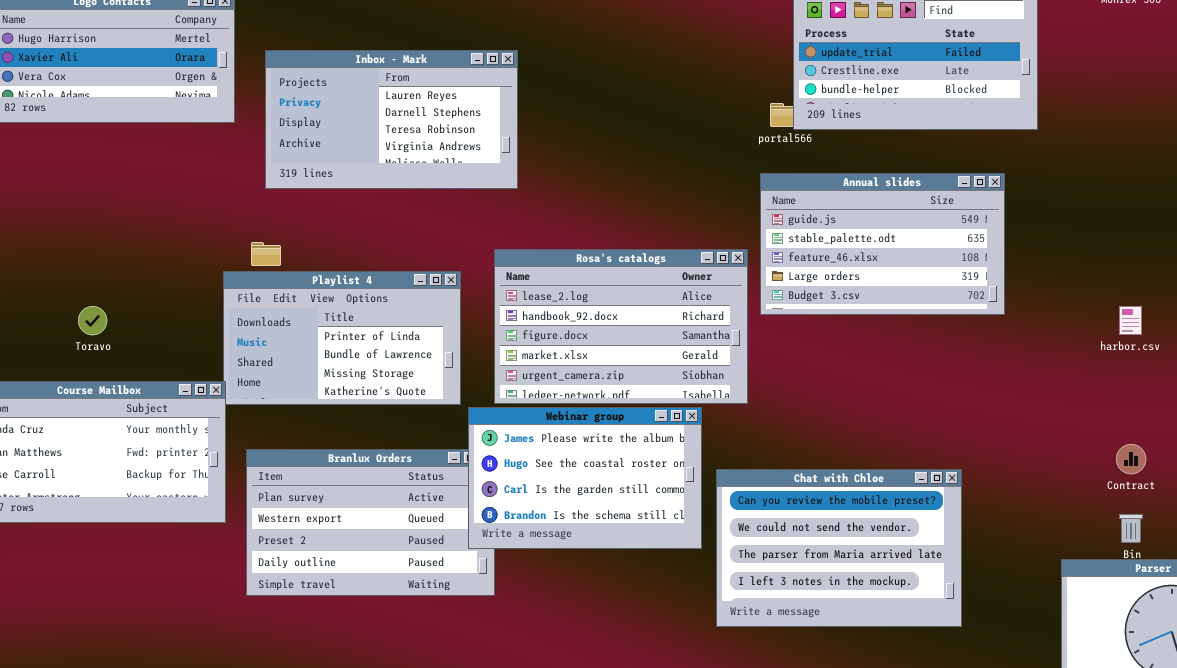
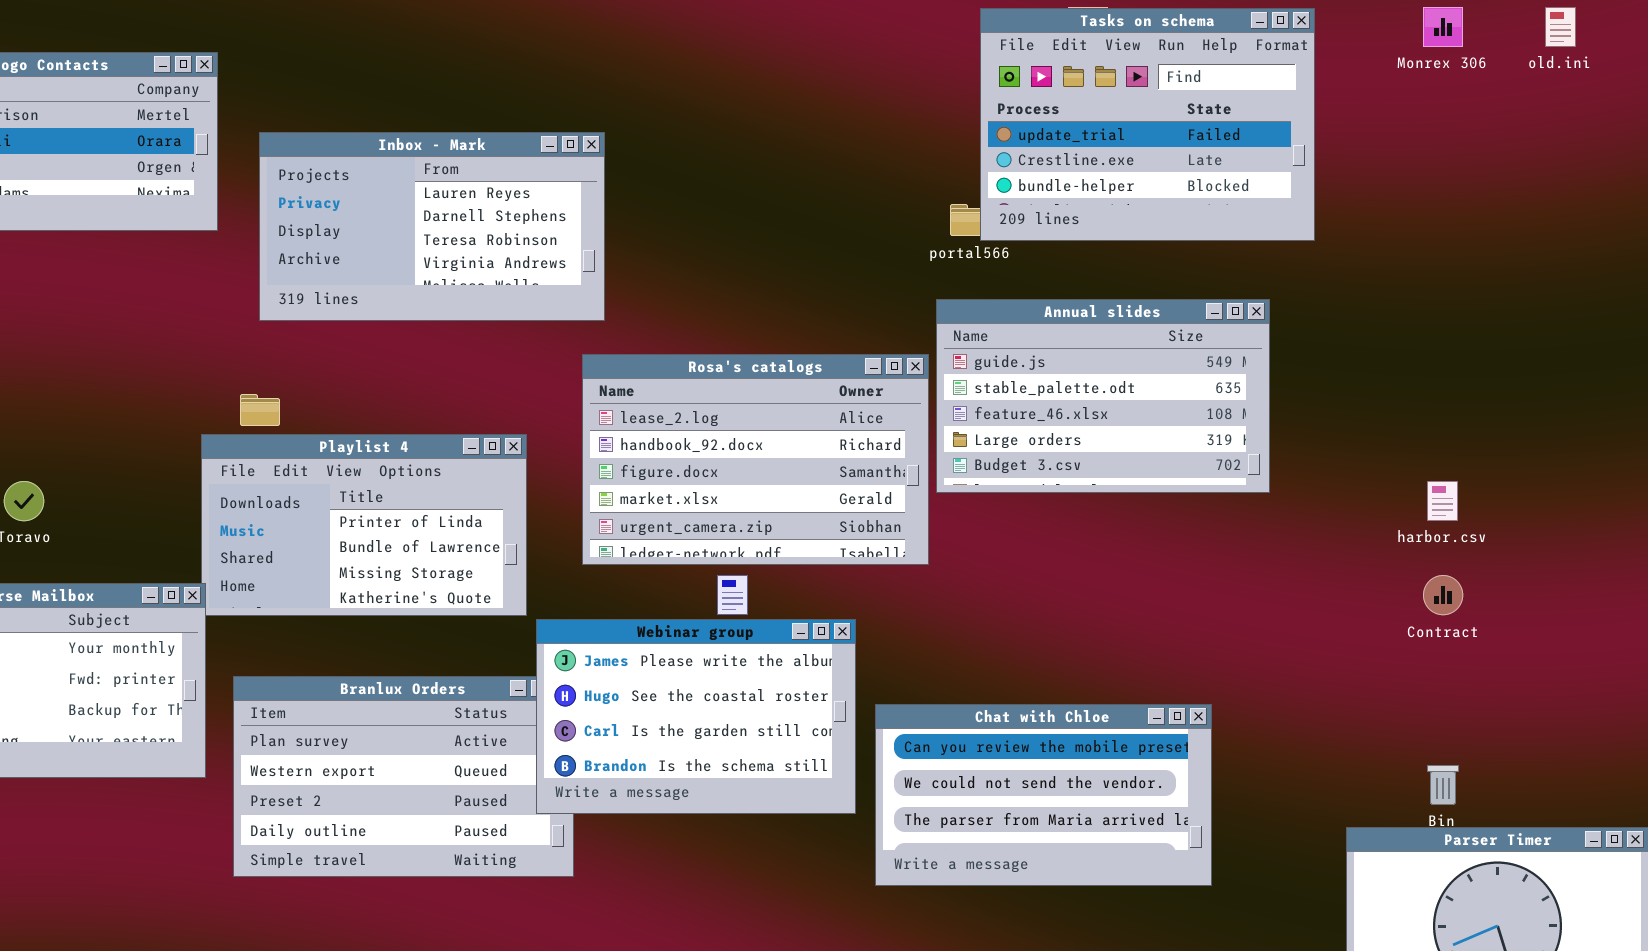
Rosa's catalogs: [494,249,748,404] -> [582,354,929,565], moved
Contract: [1116,444,1146,474] -> [1423,575,1463,615], moved
Chat with Chloe: [716,469,962,627] -> [875,704,1212,886], resized

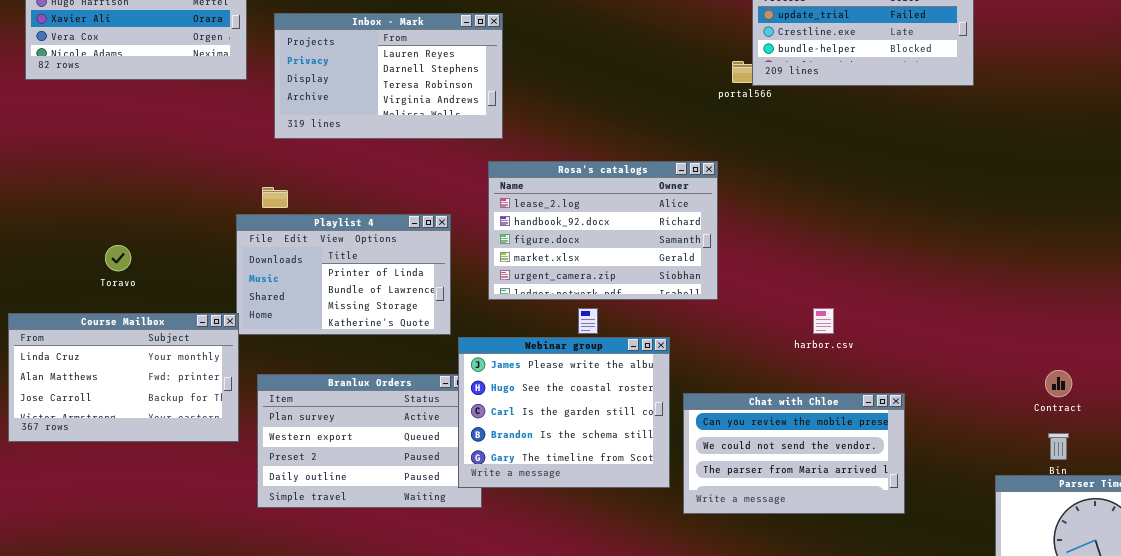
Annual slides: [936,299,1270,493] -> none, closed
harbor.csv: [1427,481,1458,521] -> [813,308,834,334], moved
Contract: [1423,575,1463,615] -> [1045,370,1072,397], moved
Webinar group: [536,619,856,814] -> [458,337,670,488], resized

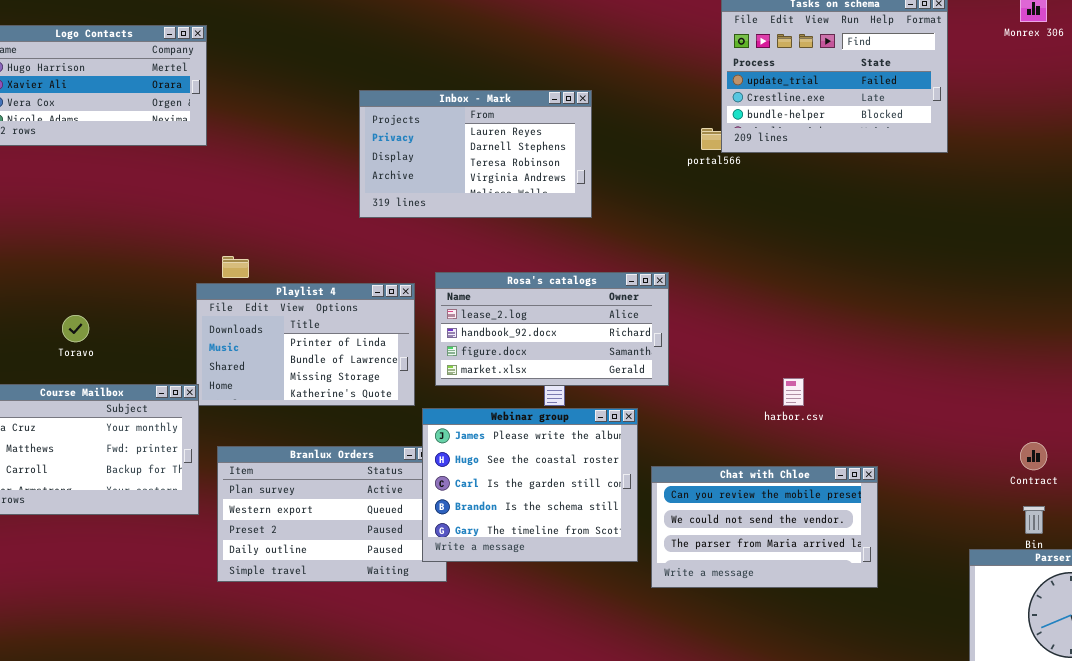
Inbox - Mark: [274,13,503,139] -> [359,90,592,218], moved
Rosa's catalogs: [488,161,718,300] -> [435,272,669,386], moved, resized

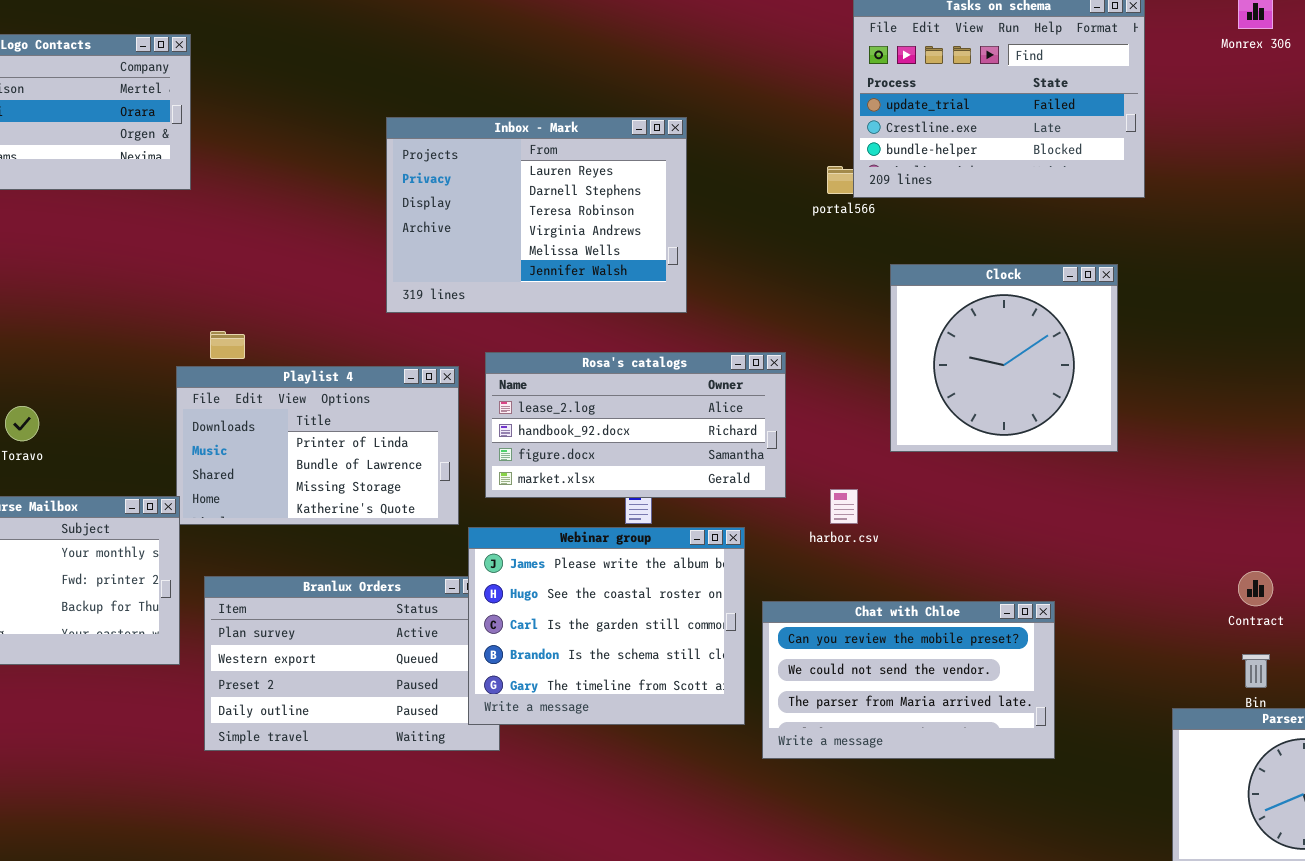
Inbox - Mark: [359,90,592,218] -> [386,117,687,313], resized
Clock: none -> [890,264,1118,452], opened
harbor.csv: [783,378,804,406] -> [830,489,858,524], moved

